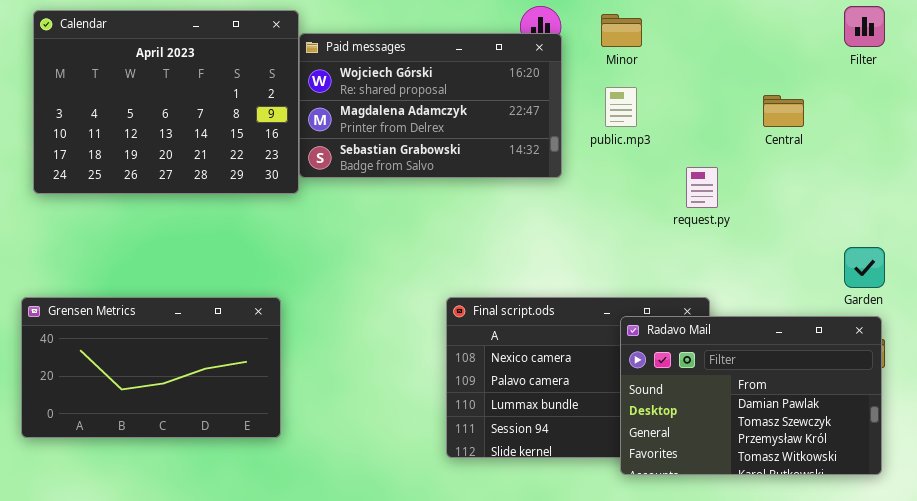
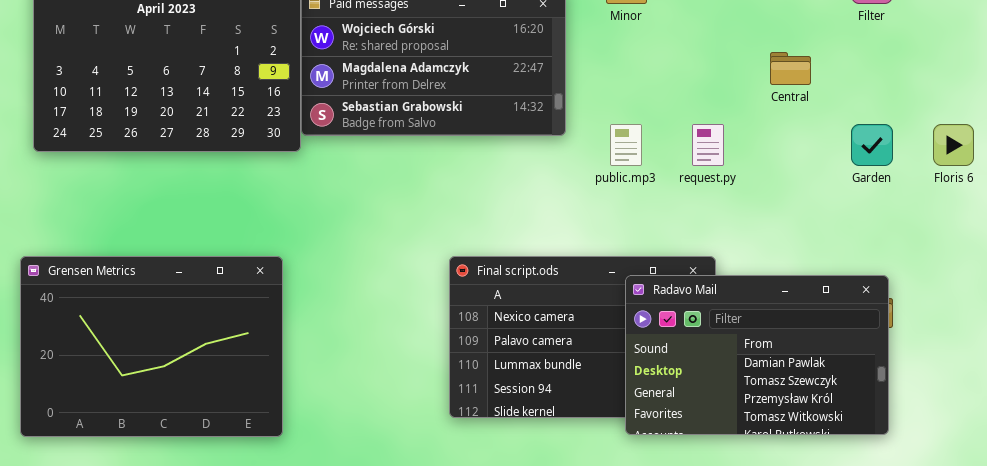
public.mp3: [605,87,637,127] -> [610,124,642,166], moved
Garden: [844,247,885,288] -> [851,124,893,166], moved
Grensen Metrics: [21,297,281,438] -> [20,256,283,437], resized

